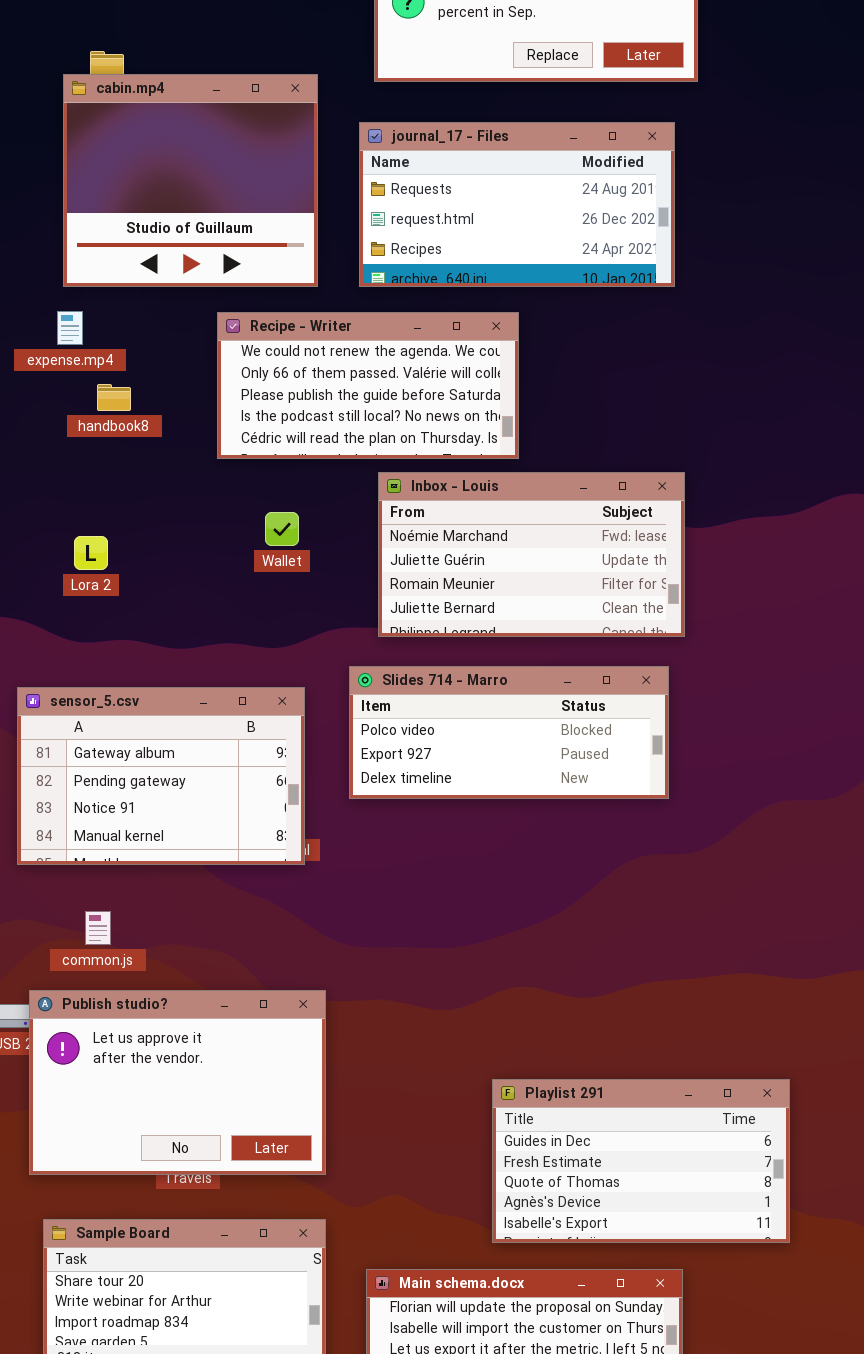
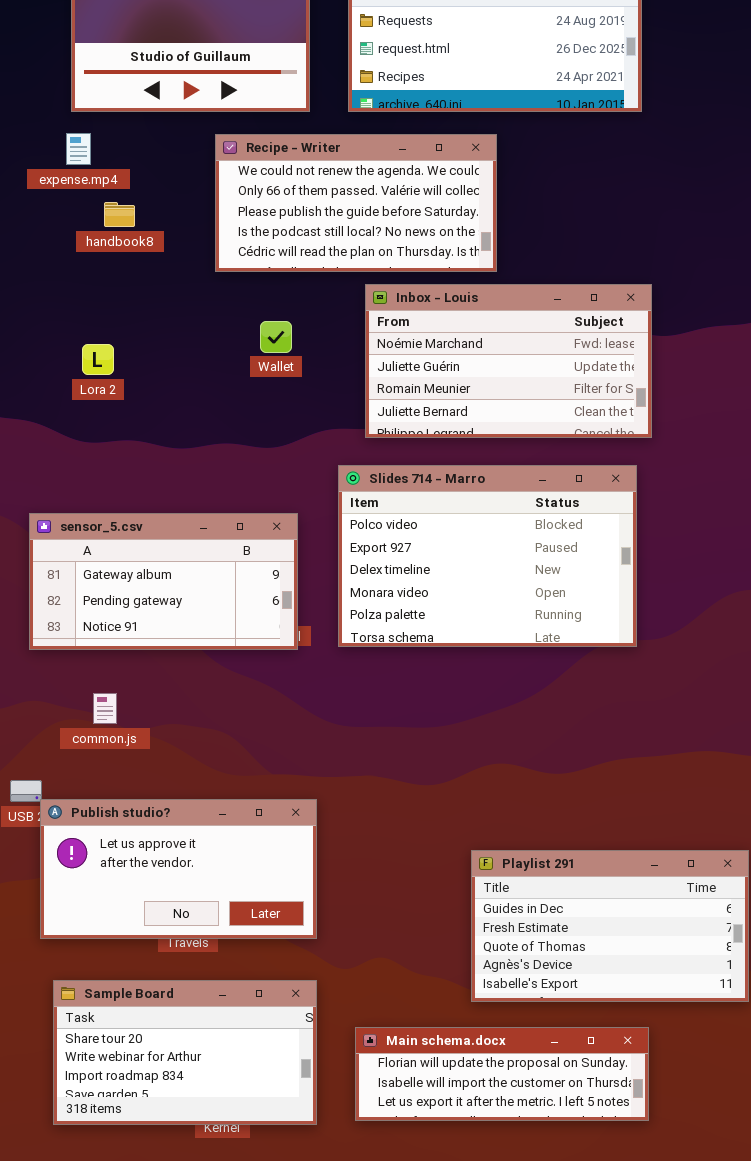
Slides 714 - Marro: [349,666,669,799] -> [338,465,637,647], resized
sensor_5.csv: [17,687,305,865] -> [29,513,298,650], resized
Publish studio?: [29,990,326,1175] -> [40,799,317,939], resized

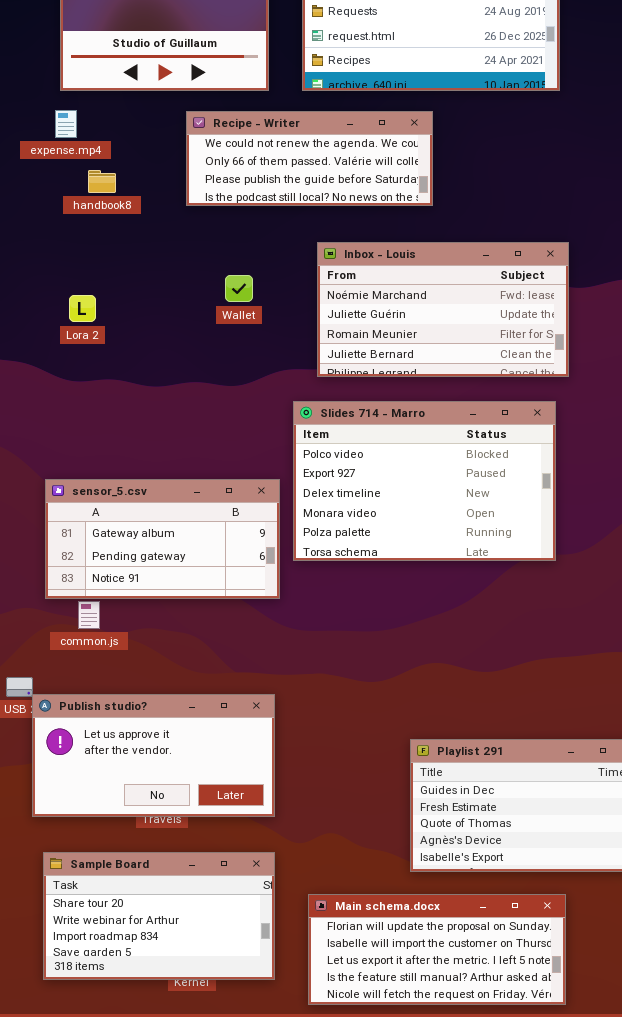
Recipe - Writer: [215,134,497,272] -> [186,111,433,206], resized
sensor_5.csv: [29,513,298,650] -> [45,479,280,599], moved
Main schema.docx: [355,1027,649,1121] -> [308,894,566,1005], resized

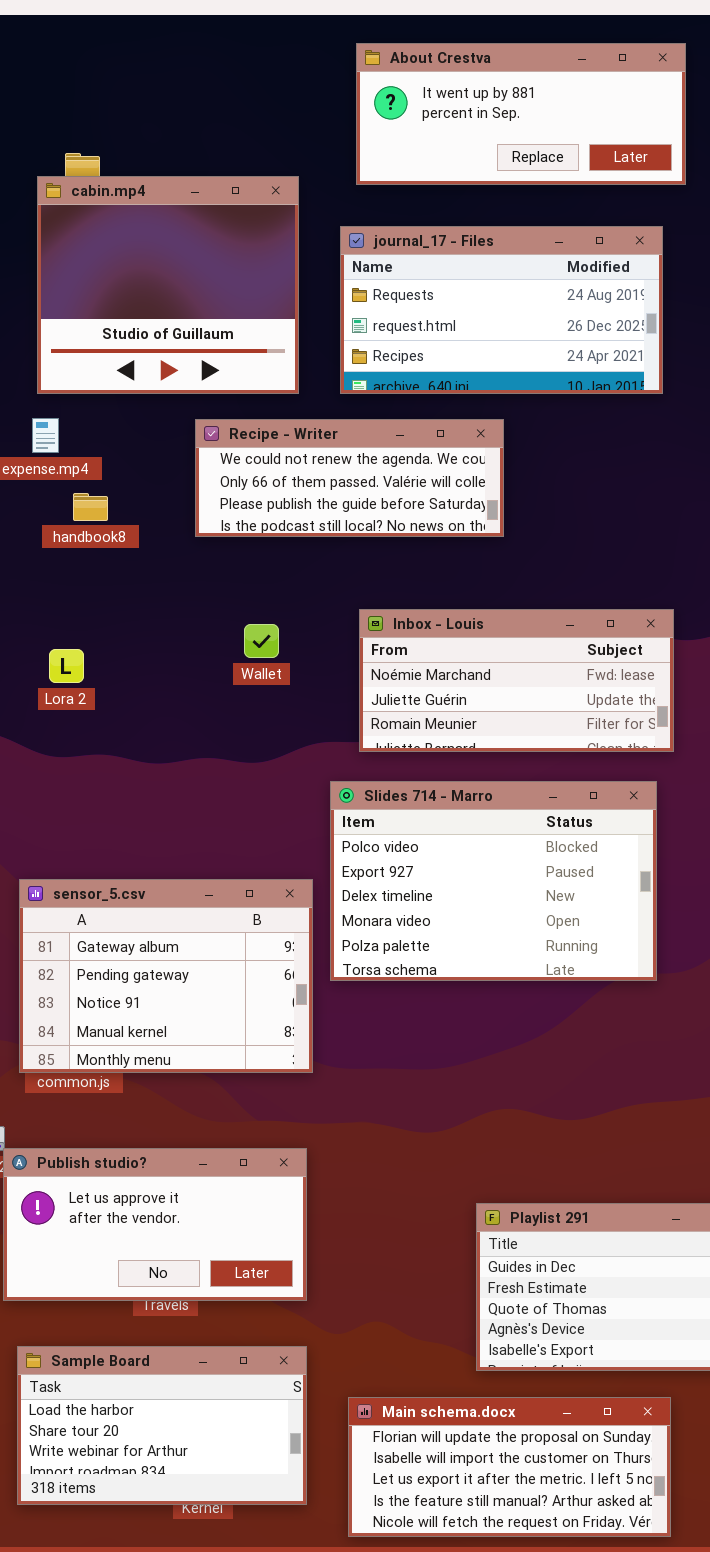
Inbox - Louis: [317,242,569,377] -> [359,609,674,752], resized
sensor_5.csv: [45,479,280,599] -> [19,879,313,1073], resized
Sample Board: [43,852,275,980] -> [17,1346,307,1505], scrolled up 1 row

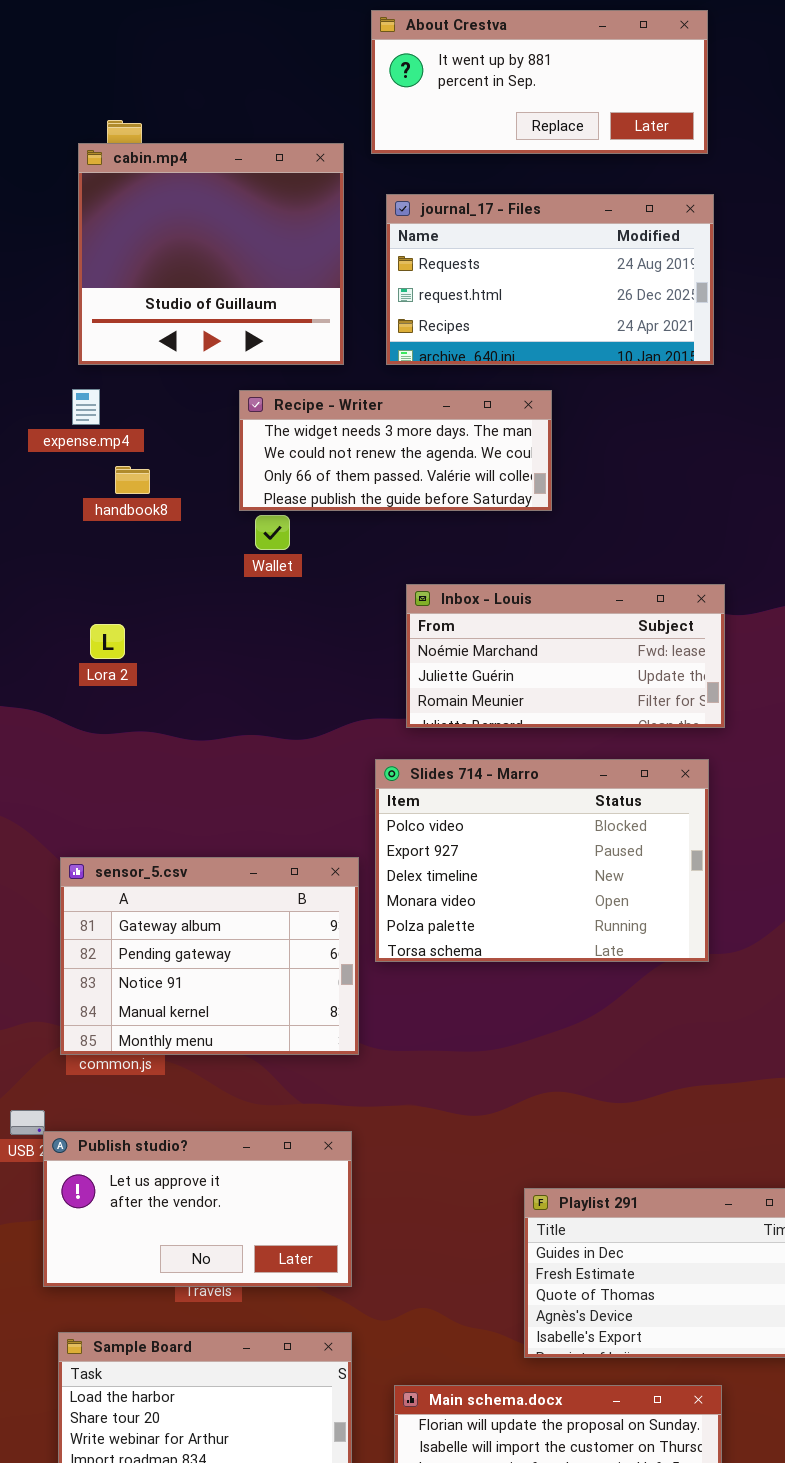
About Crestva: [356,43,686,185] -> [371,10,708,154], moved
Recipe - Writer: [195,419,504,537] -> [239,390,552,511], scrolled up 1 row
Wallet: [244,624,279,658] -> [255,515,290,550], moved

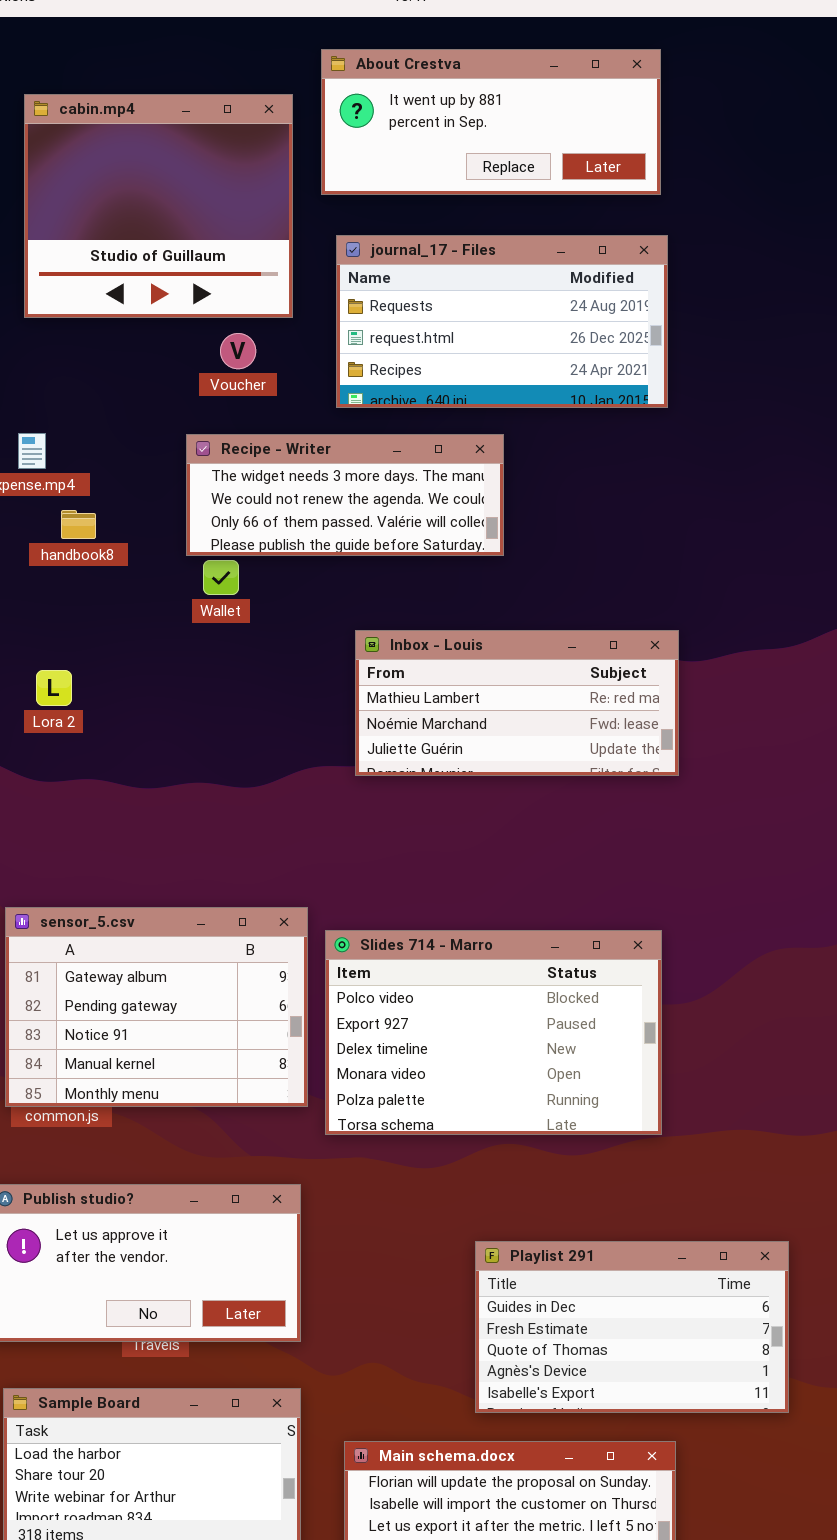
cabin.mp4: [78,143,344,365] -> [24,94,293,318], moved
Inbox - Louis: [406,584,725,728] -> [355,630,679,776], scrolled up 1 row
Slides 714 - Marro: [375,759,709,962] -> [325,930,662,1135], moved

